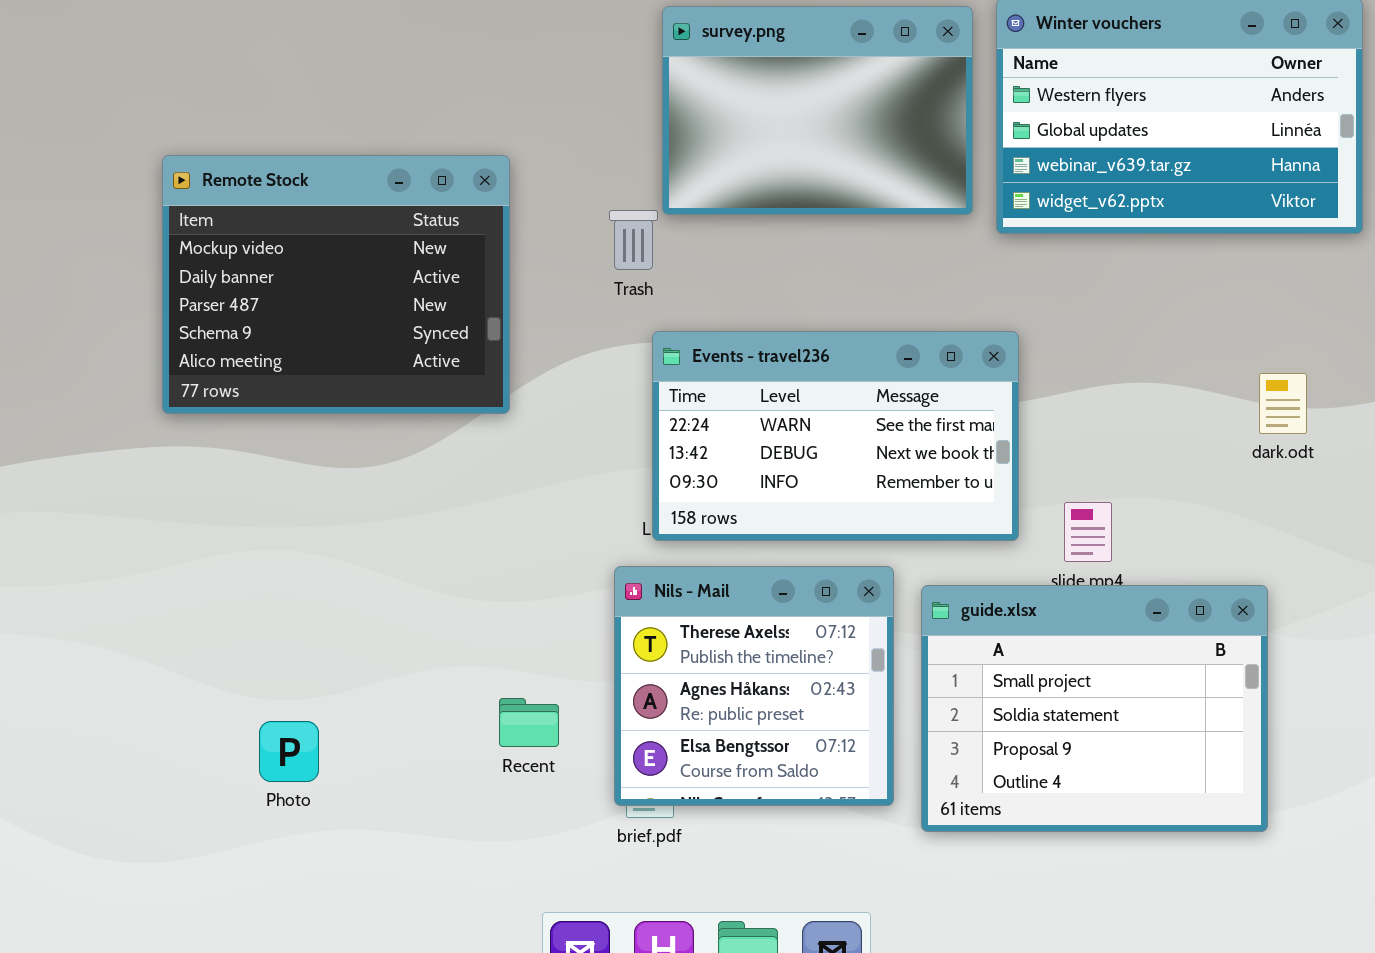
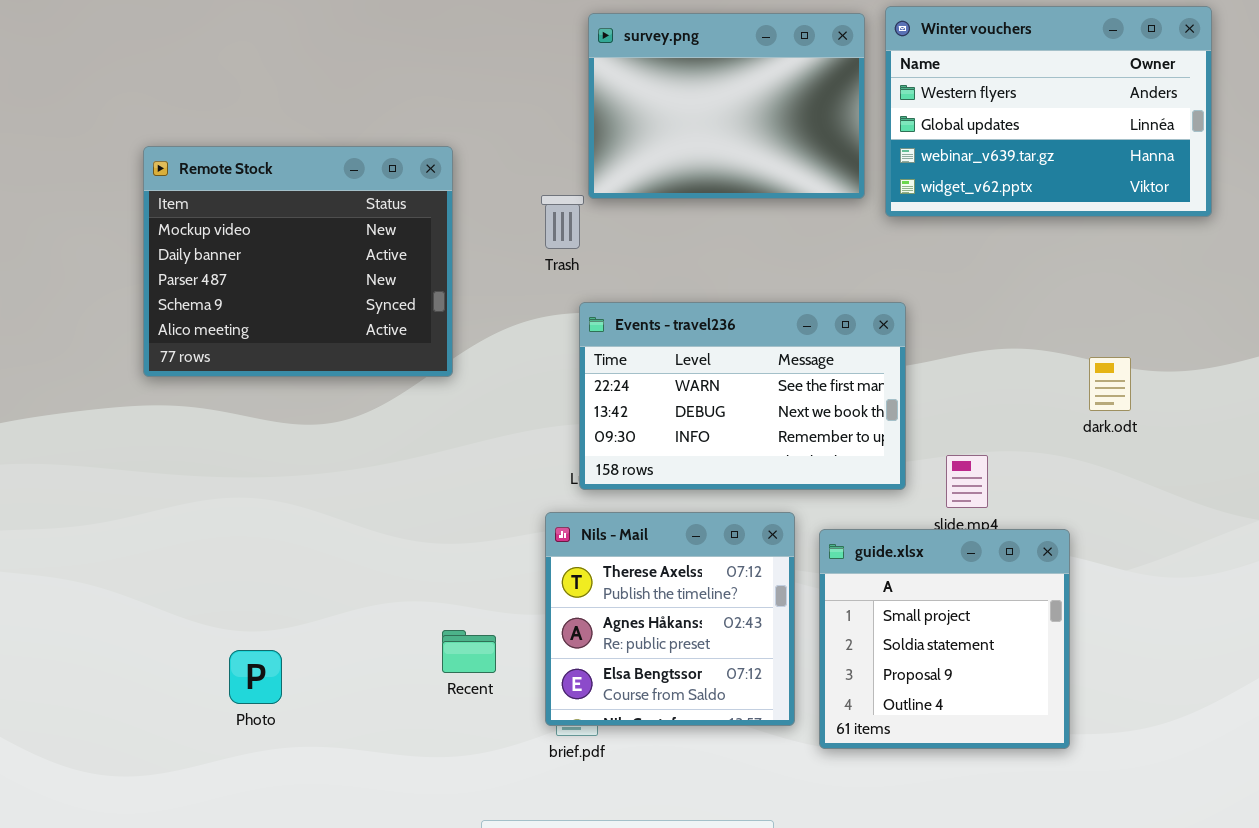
dark.odt: [1259,373,1307,434] -> [1089,357,1131,411], moved
guide.xlsx: [921,585,1268,832] -> [819,529,1070,749], resized

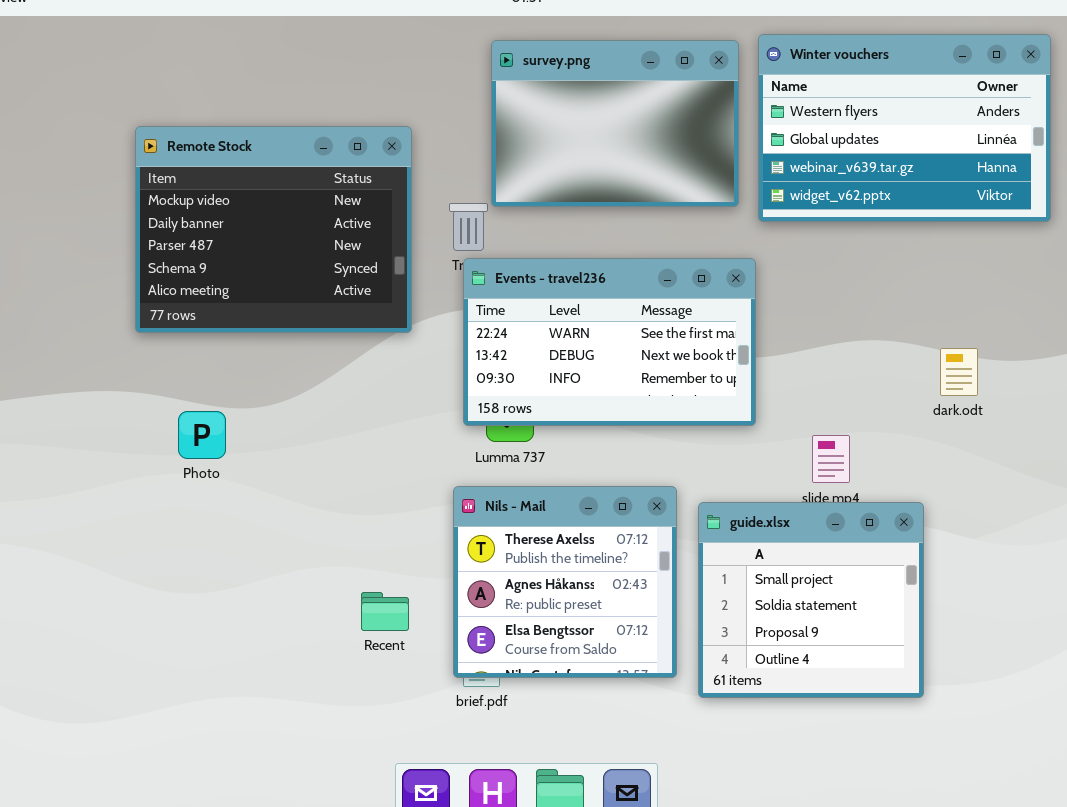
Remote Stock: [143,146,453,377] -> [135,126,412,333], moved
Events - travel236: [579,302,906,490] -> [463,258,756,426], moved
Photo: [229,650,282,704] -> [178,411,226,459], moved

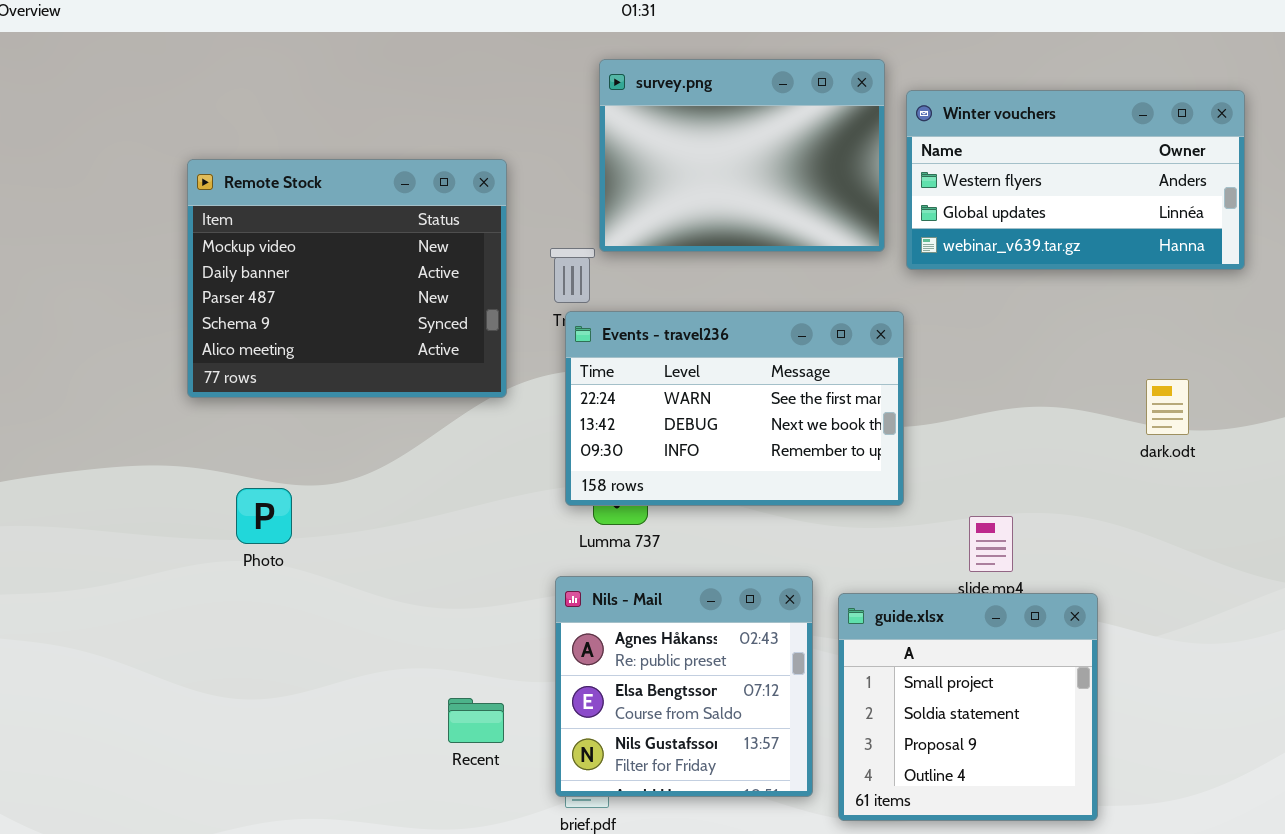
Winter vouchers: [758,34,1051,222] -> [906,90,1245,270], resized
dark.odt: [940,348,978,396] -> [1146,379,1189,435], moved
Nils - Mail: [453,486,677,678] -> [555,576,813,797], scrolled down 1 row

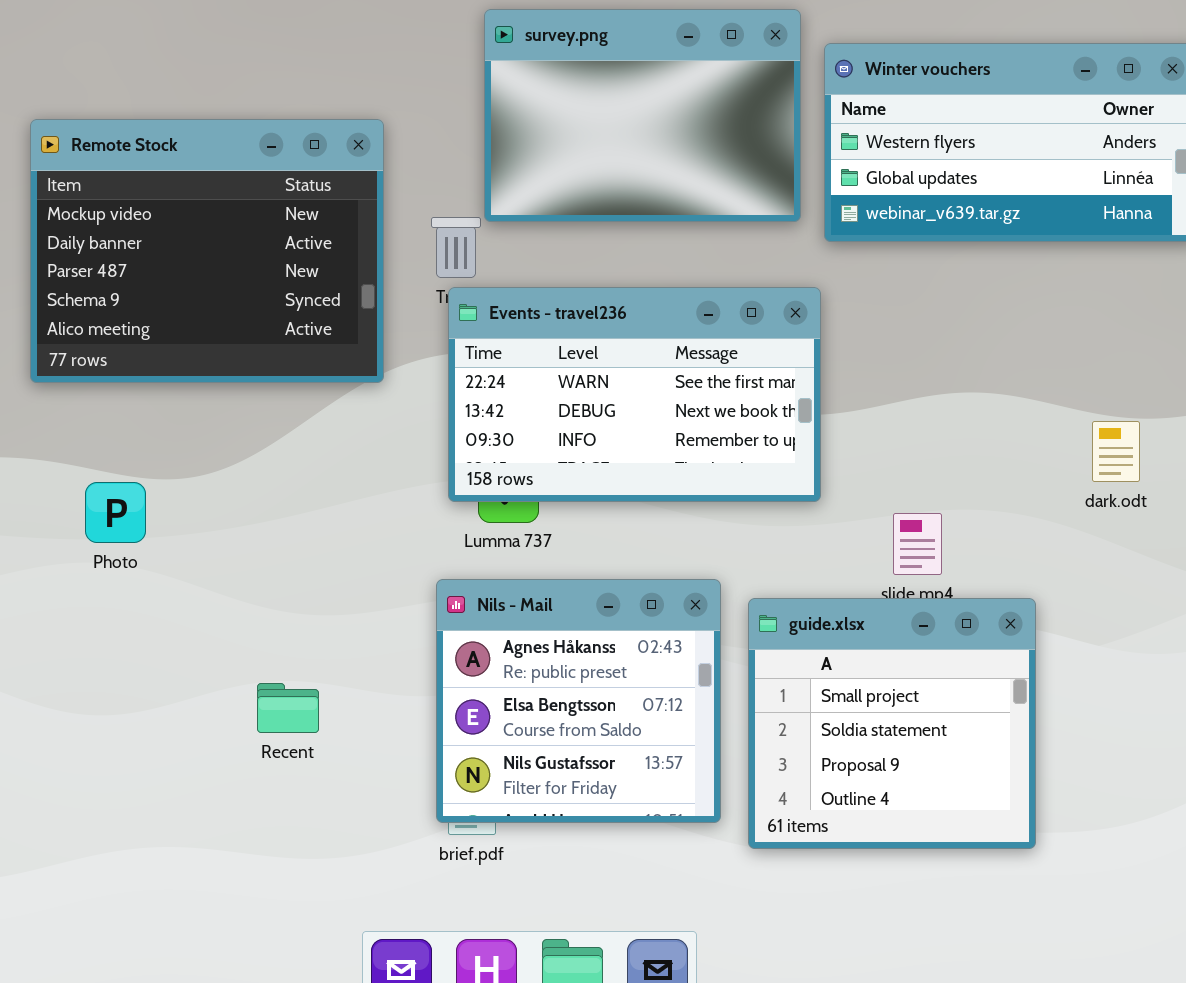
dark.odt: [1146,379,1189,435] -> [1092,421,1140,482], moved
Recent: [448,698,504,743] -> [257,683,319,733], moved

